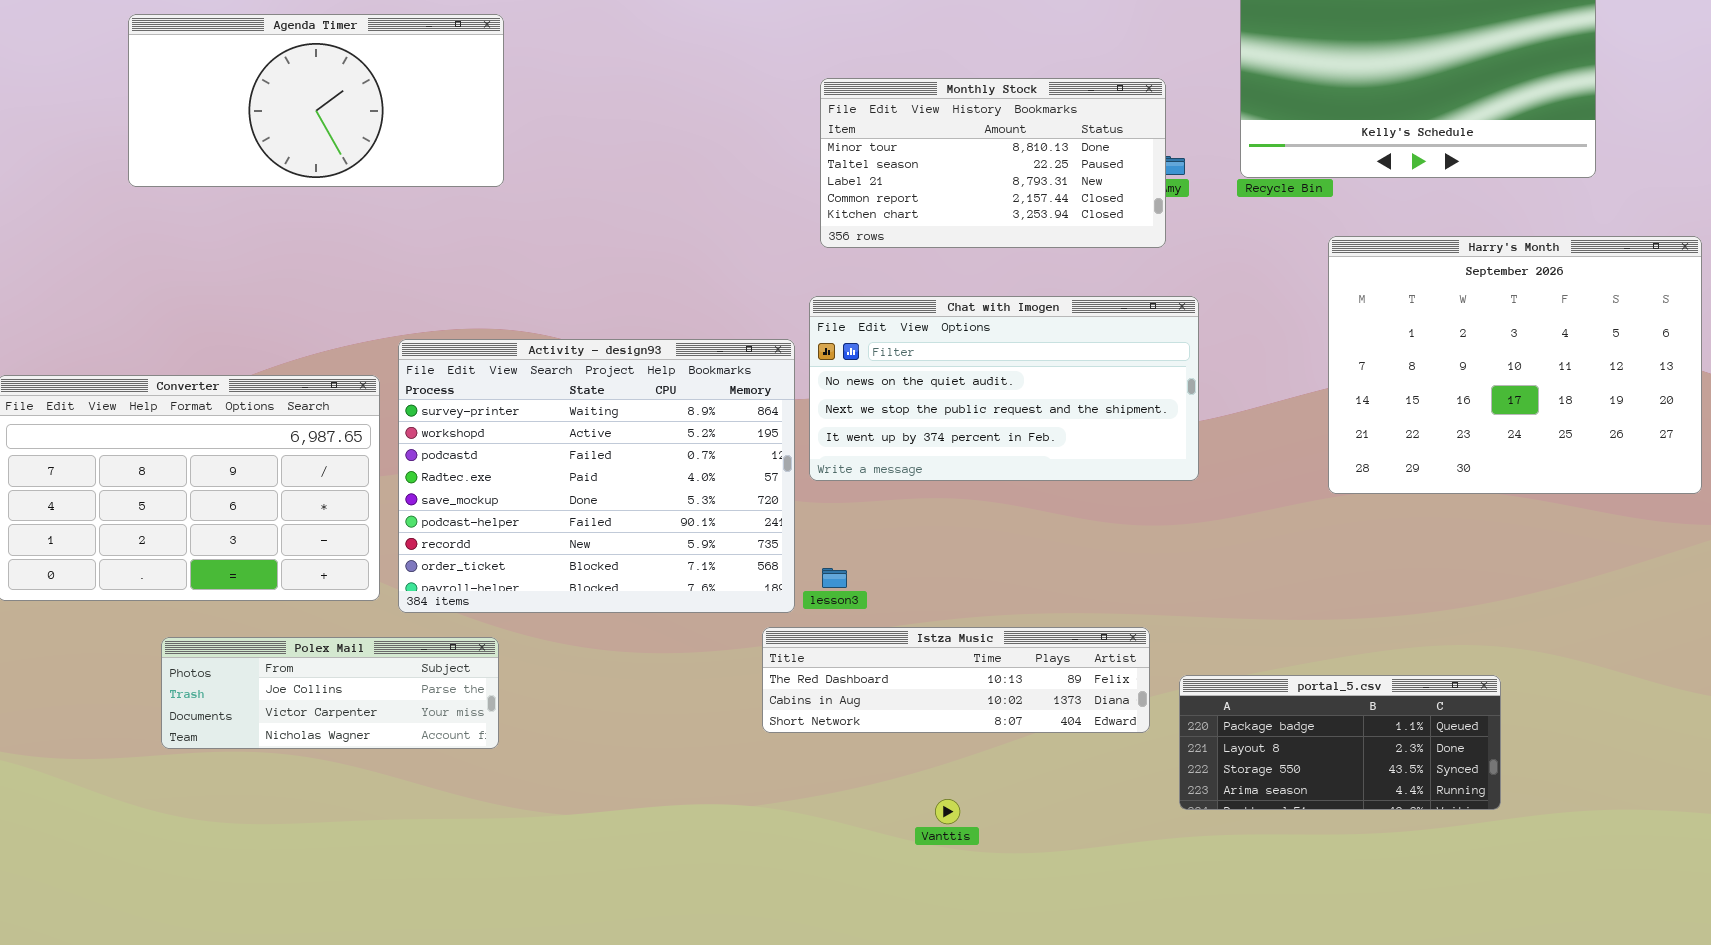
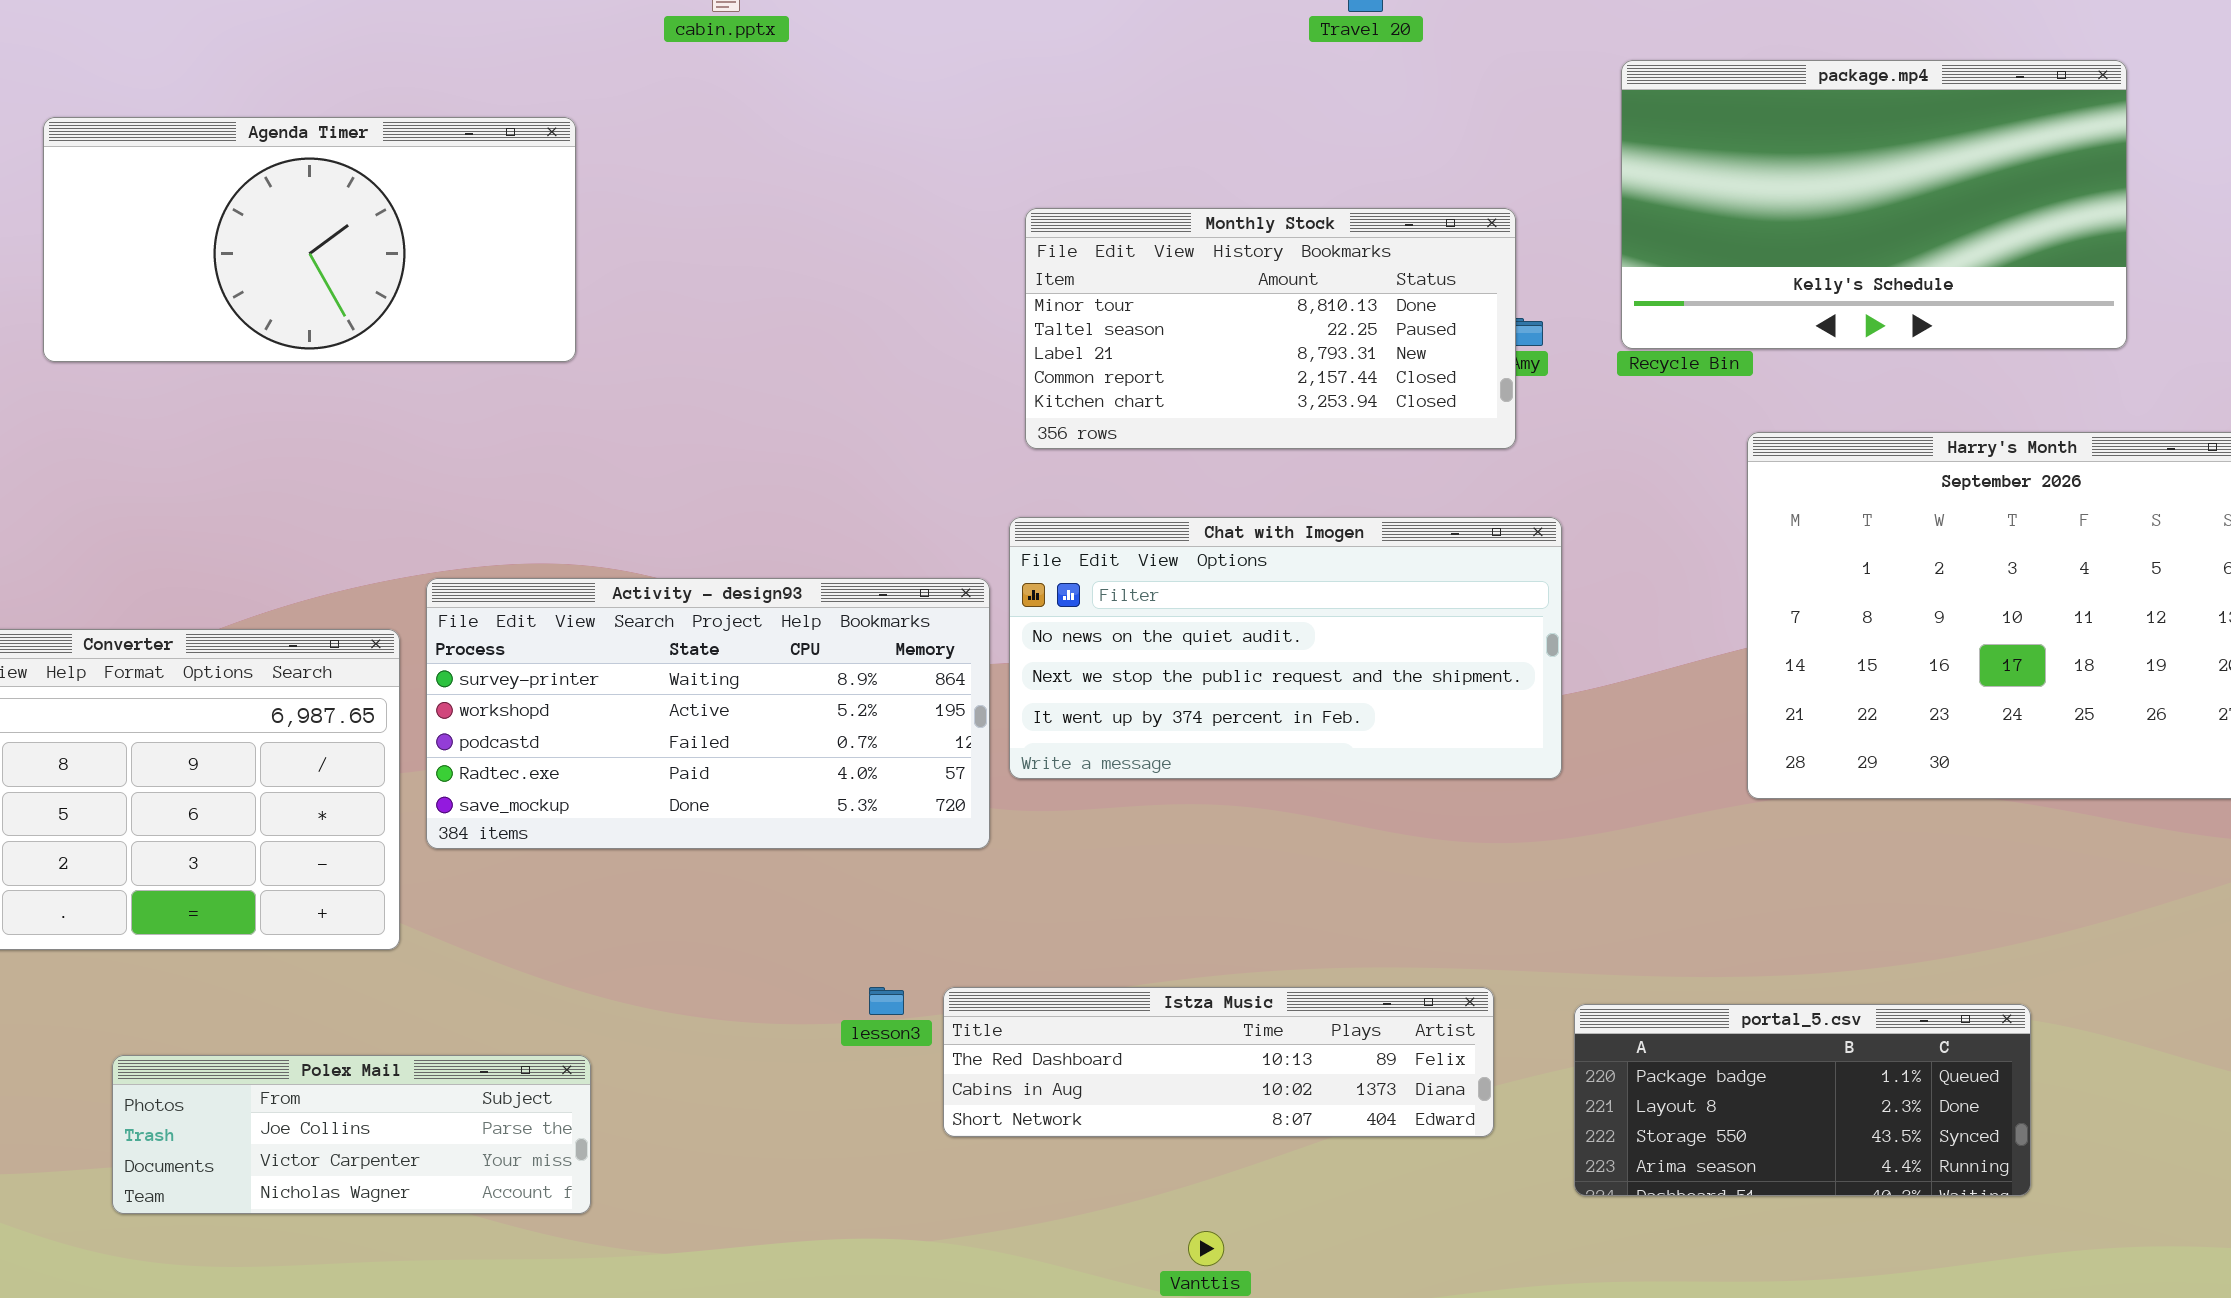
Activity - design93: [398,339,795,613] -> [426,578,990,849], resized
lesson3: [822,568,847,588] -> [869,987,904,1015], moved
Polex Mail: [161,637,499,749] -> [112,1055,591,1214], moved
portal_5.csv: [1179,675,1501,810] -> [1574,1004,2031,1196], moved

